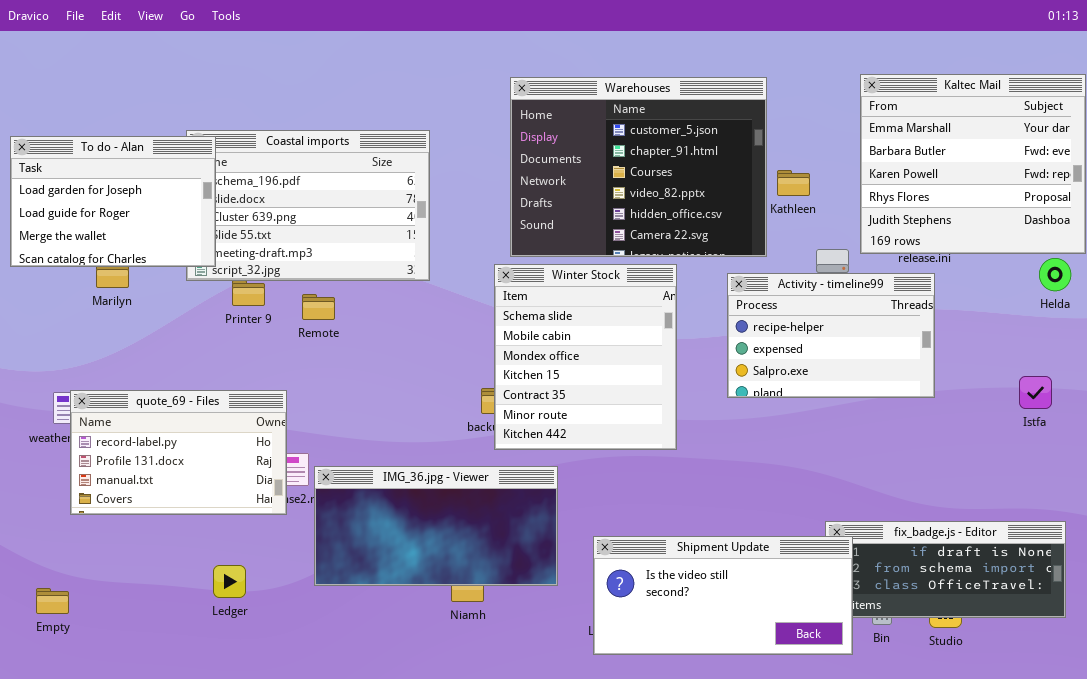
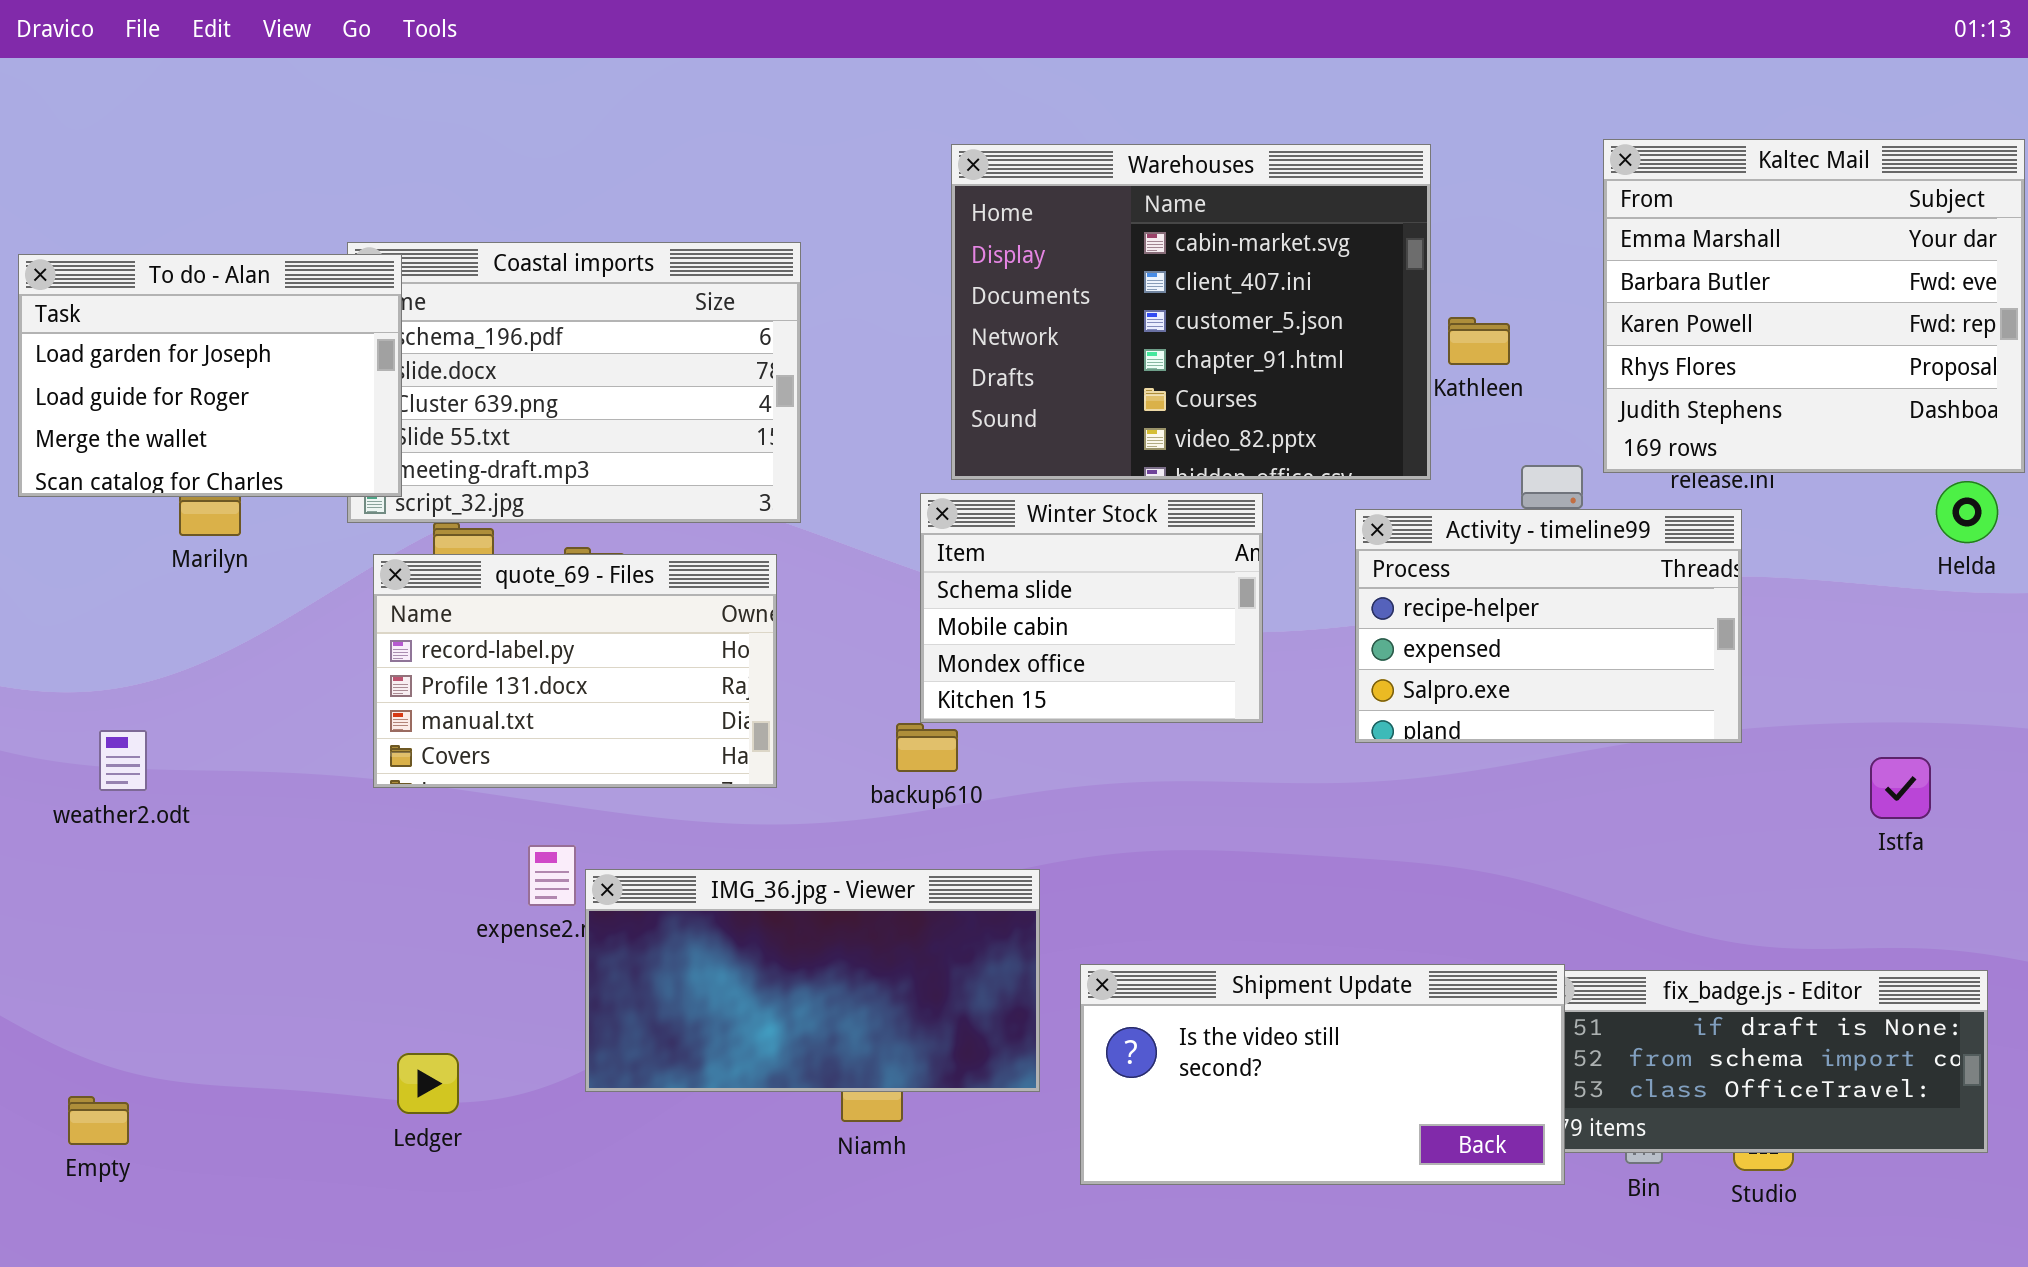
Warehouses: [510,77,767,257] -> [951,144,1431,480], scrolled up 2 rows
Winter Stock: [494,264,677,450] -> [920,493,1263,723], resized
Istfa: [1019,376,1052,409] -> [1870,757,1931,819], moved
quote_69 - Files: [70,390,287,515] -> [373,554,777,788], moved
Shipment Update: [593,536,853,655] -> [1080,964,1565,1185], moved

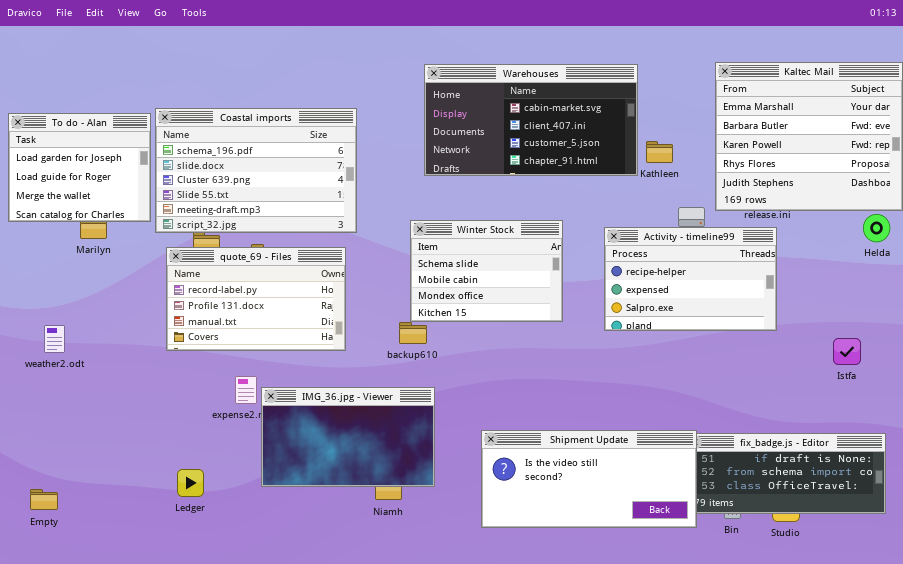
Warehouses: [951,144,1431,480] -> [424,64,638,176], resized
To do - Alan: [18,254,402,497] -> [8,113,151,222], resized
IMG_36.jpg - Viewer: [585,869,1040,1092] -> [261,387,435,487], resized

